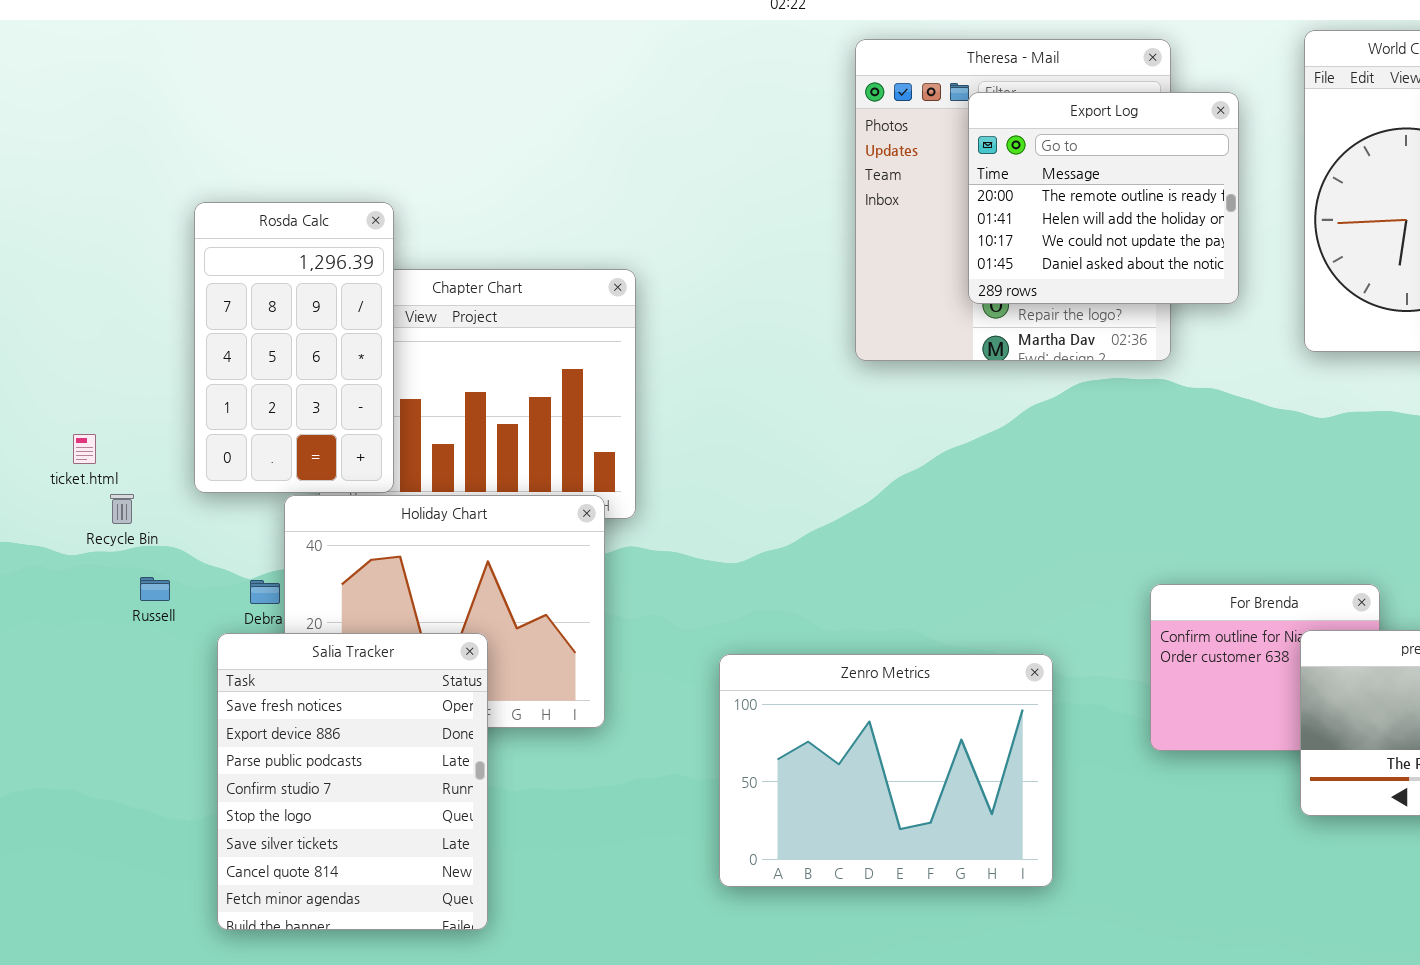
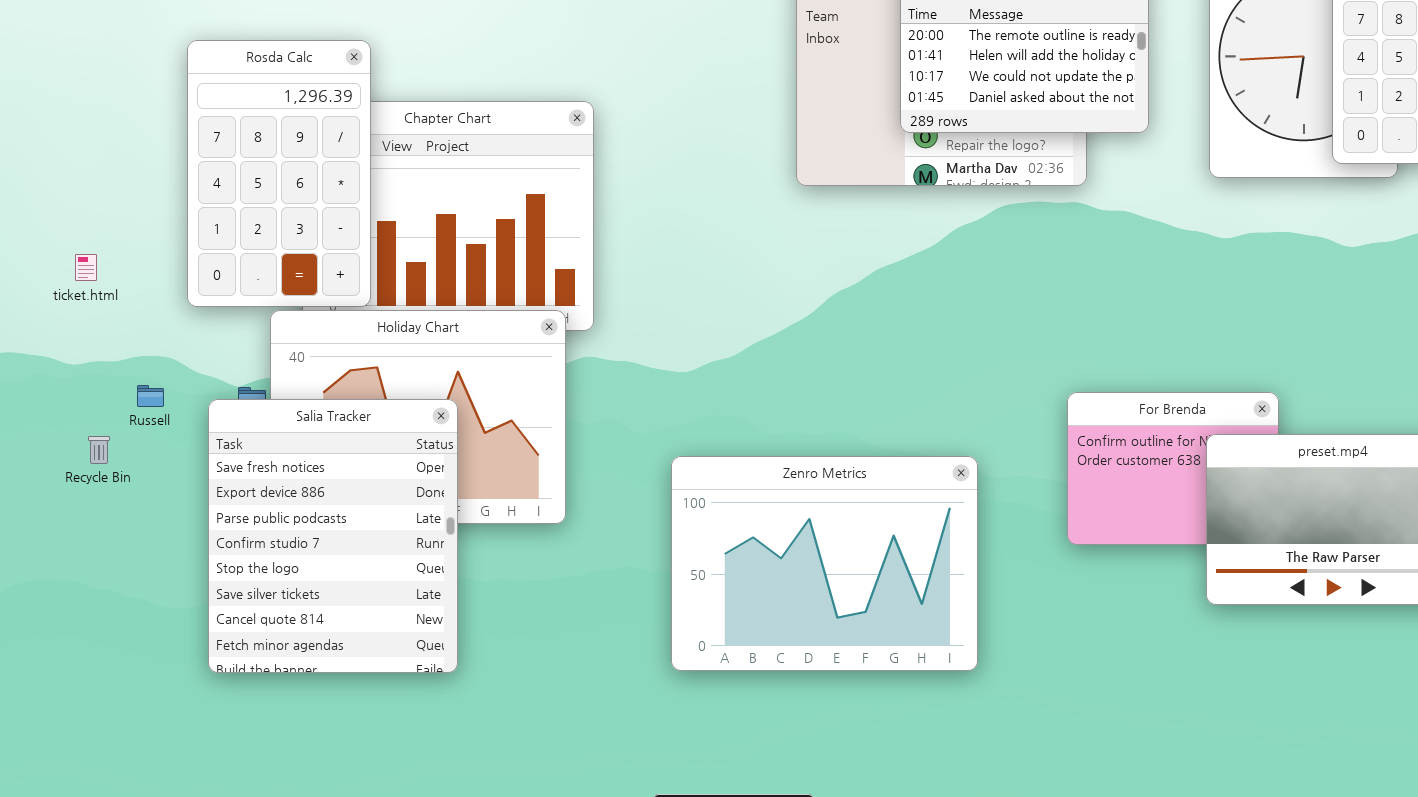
Recycle Bin: [110,494,134,524] -> [88,436,110,464], moved
Salia Tracker: [217,633,488,930] -> [208,399,458,673], moved

